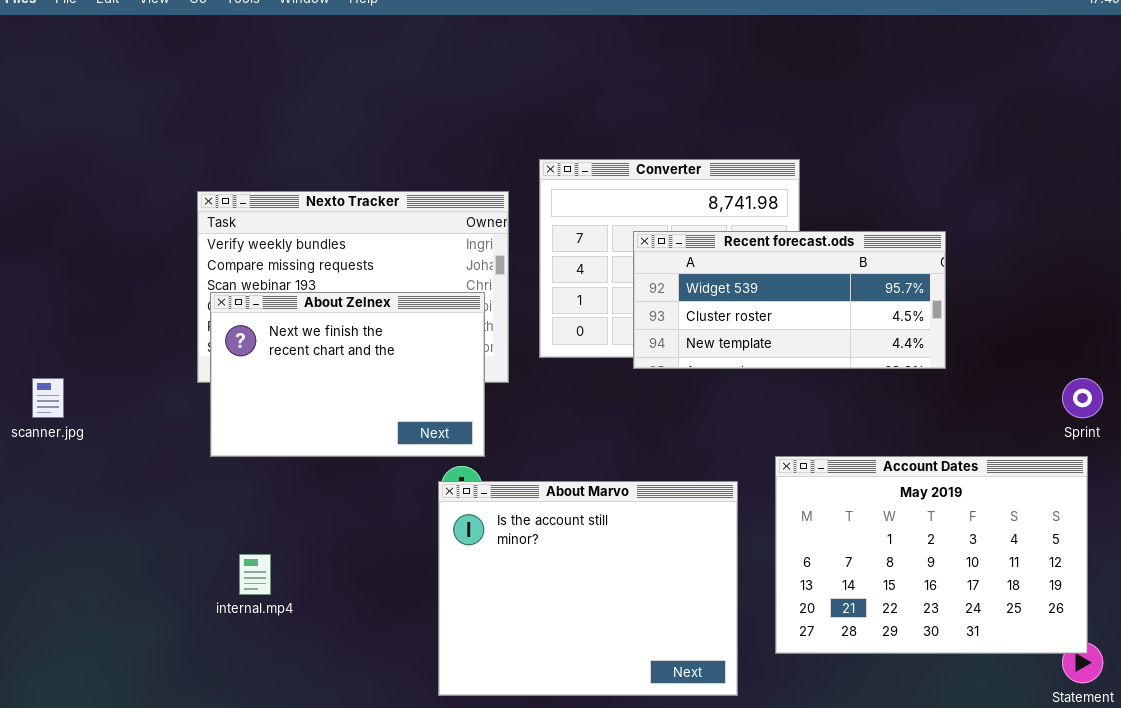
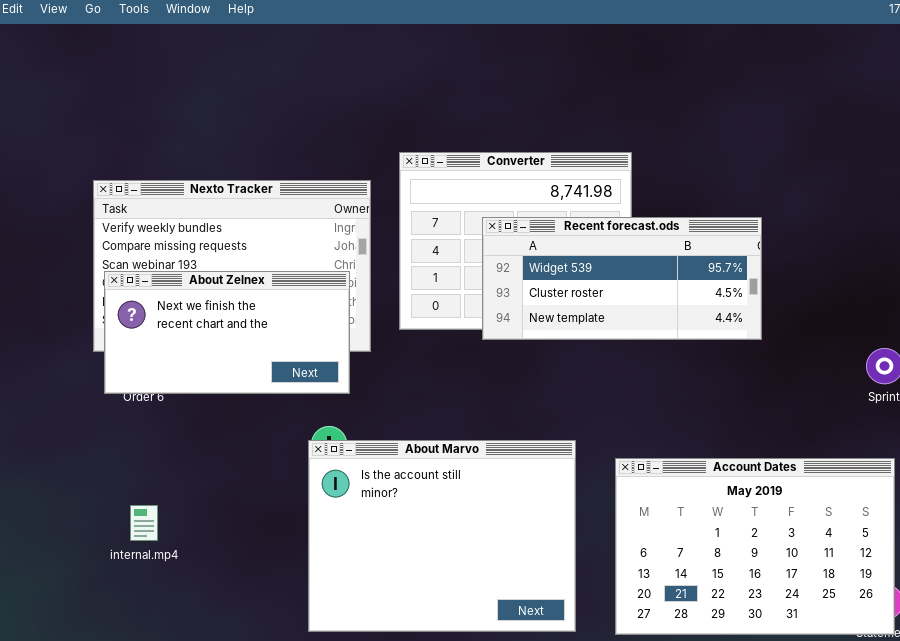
About Zelnex: [210,292,485,457] -> [104,271,350,394], resized
Account Dates: [775,456,1088,654] -> [615,458,895,635], moved

